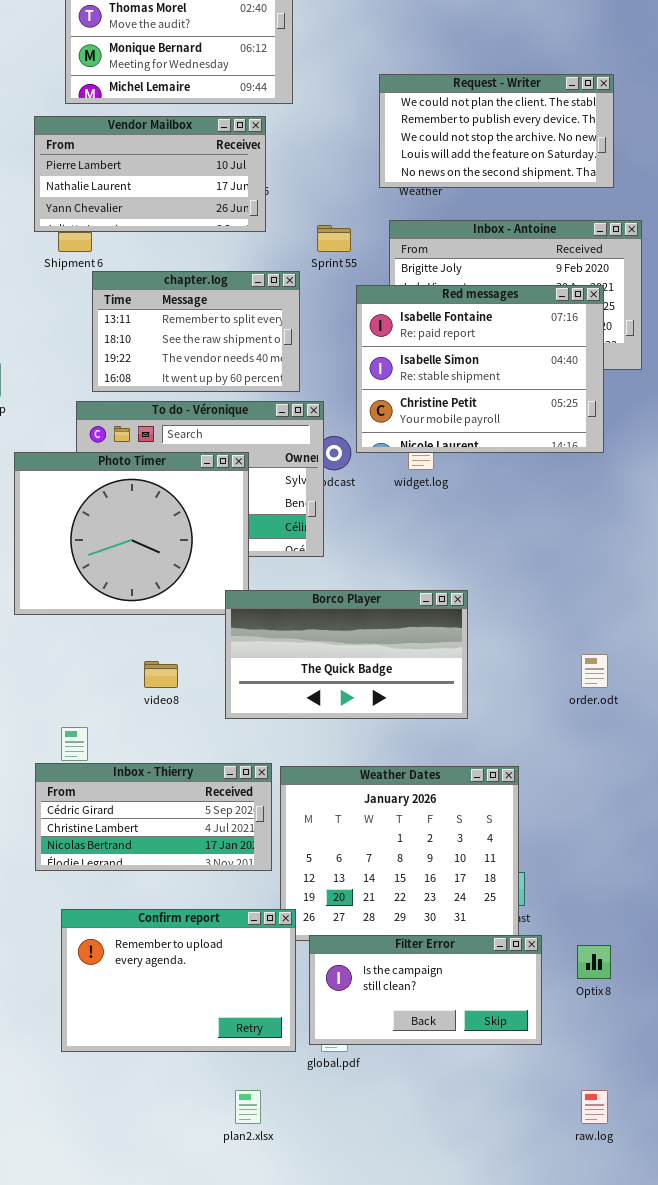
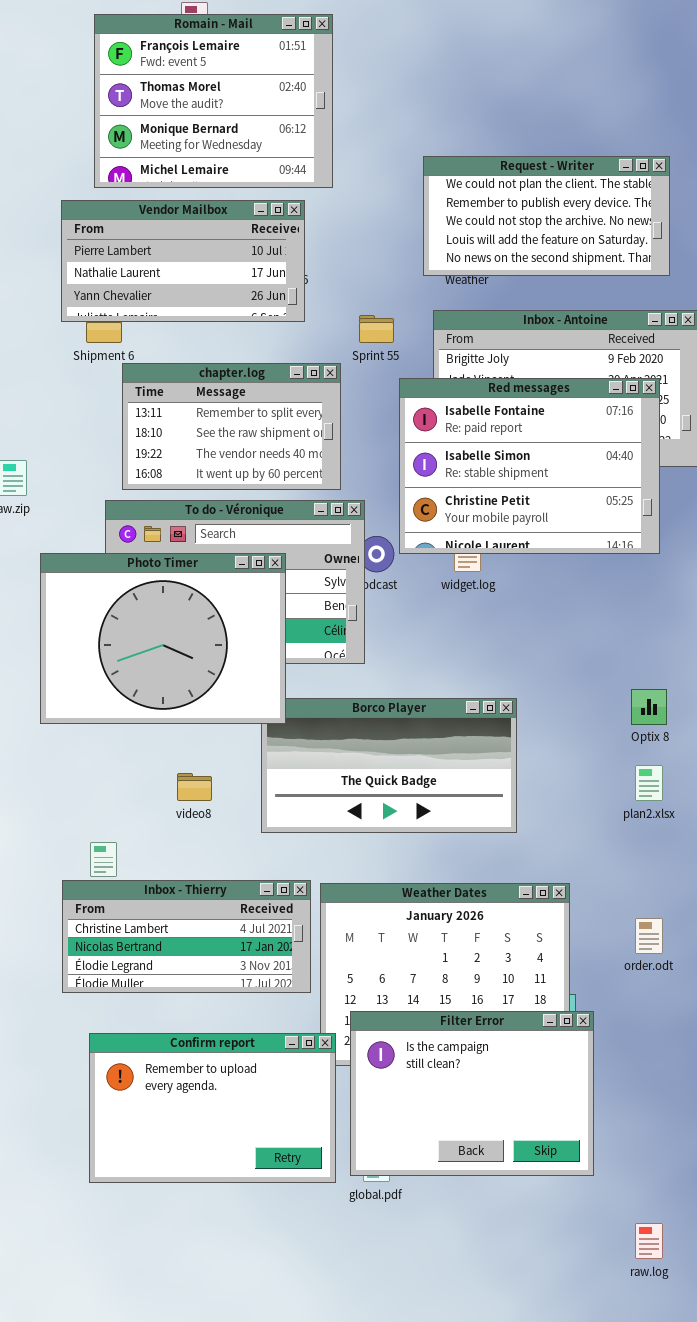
Photo Timer: [14,452,249,615] -> [40,553,286,724], raised
order.odt: [581,654,608,688] -> [635,918,663,954], moved
Inbox - Thierry: [35,763,272,871] -> [62,880,311,993], scrolled down 1 row
Filter Error: [309,935,542,1045] -> [350,1011,594,1176], resized
Optix 8: [577,945,611,979] -> [631,689,667,725], moved
plan2.xlsx: [235,1090,261,1124] -> [635,765,663,801], moved

